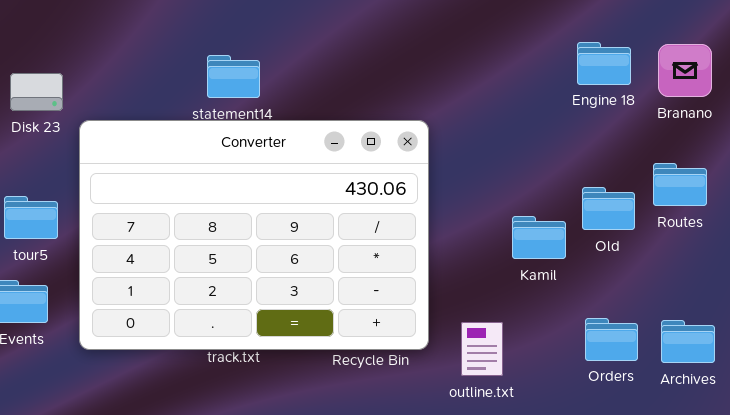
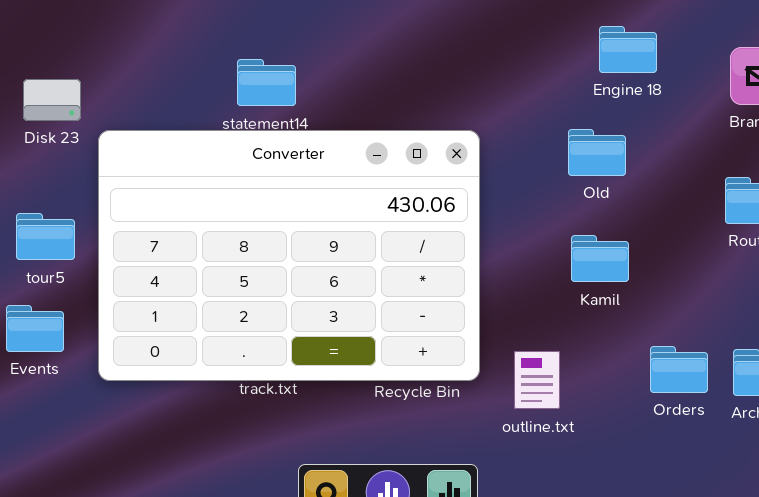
Engine 18: [577,42,631,85] -> [599,26,657,73], moved
Old: [582,187,635,230] -> [568,129,626,176], moved

